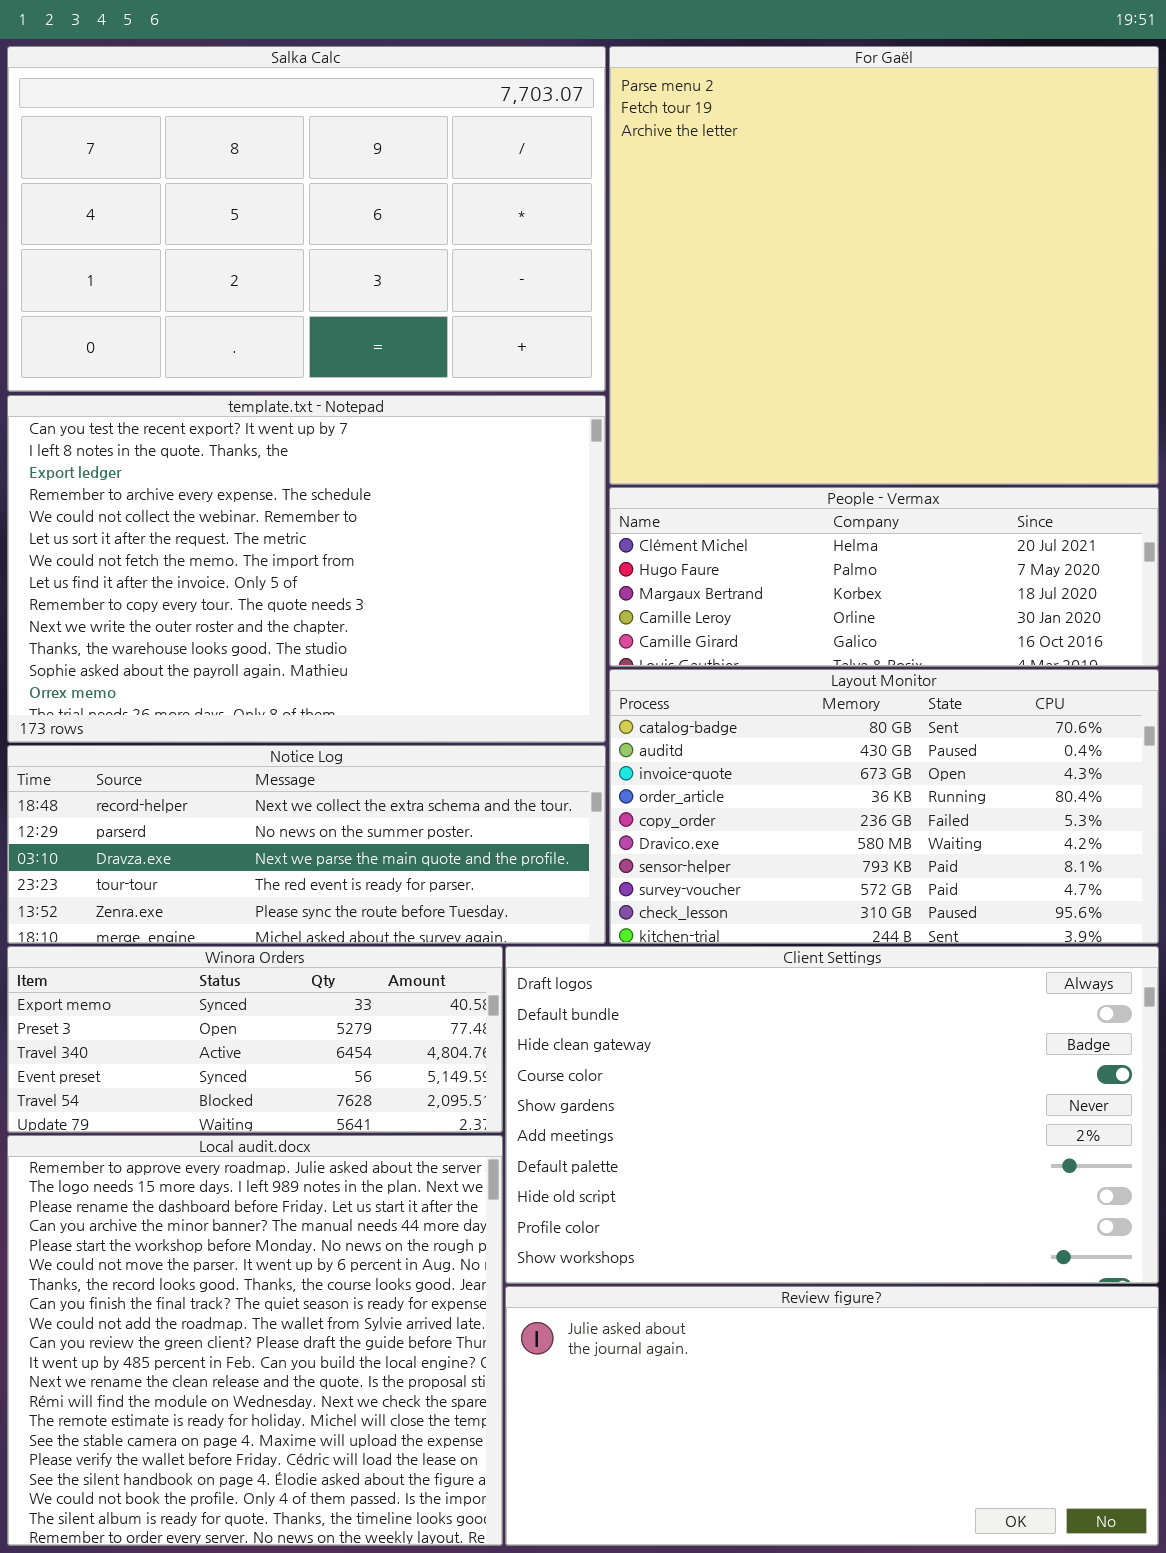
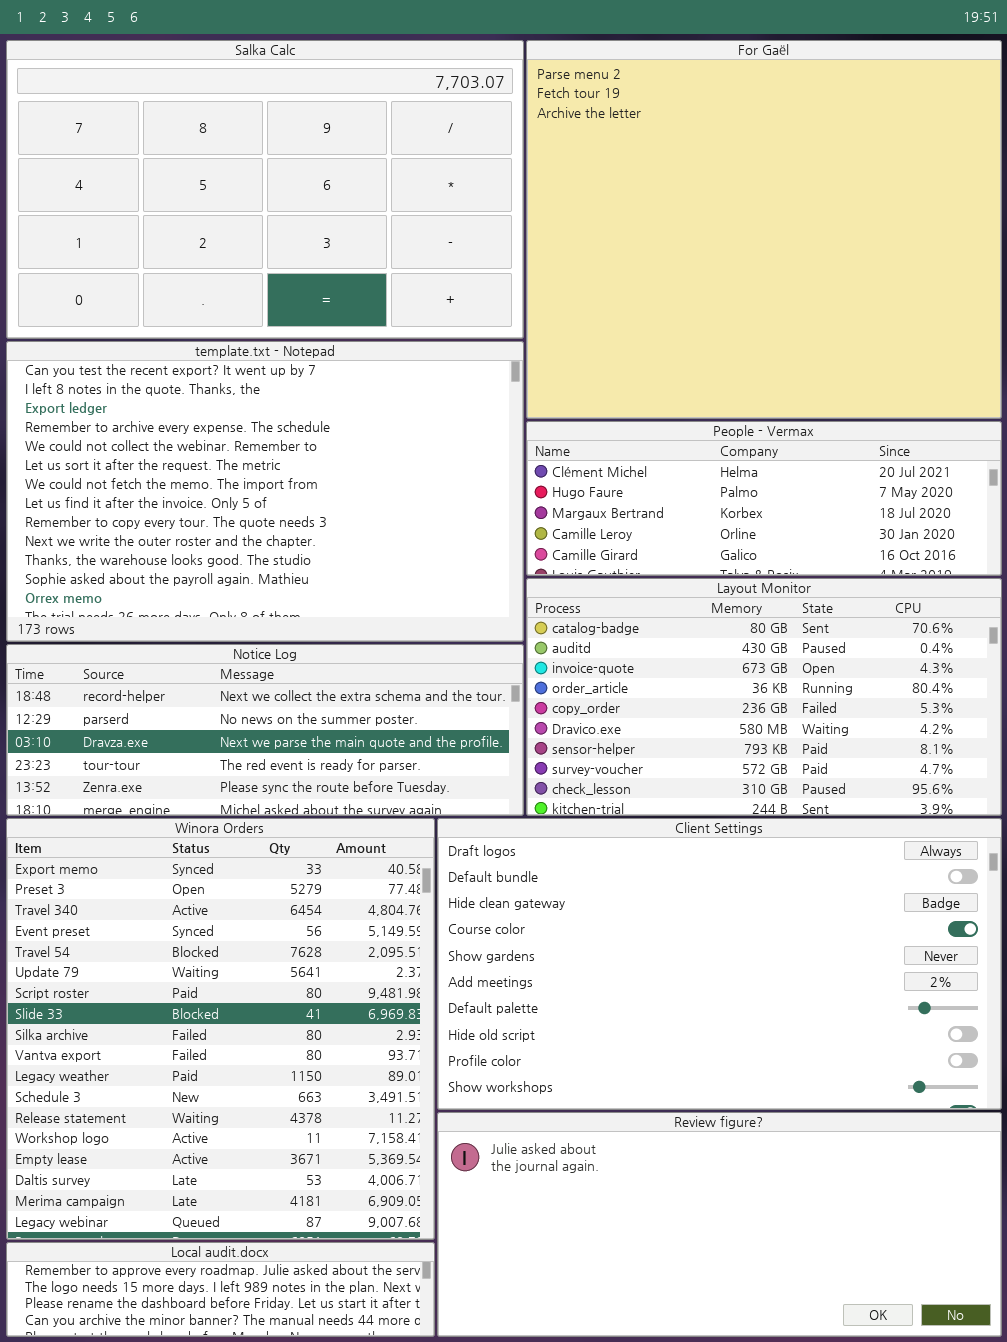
Winora Orders: [7,946,503,1133] -> [6,818,435,1240], resized
Local audit.docx: [7,1135,503,1546] -> [6,1242,435,1337], resized

